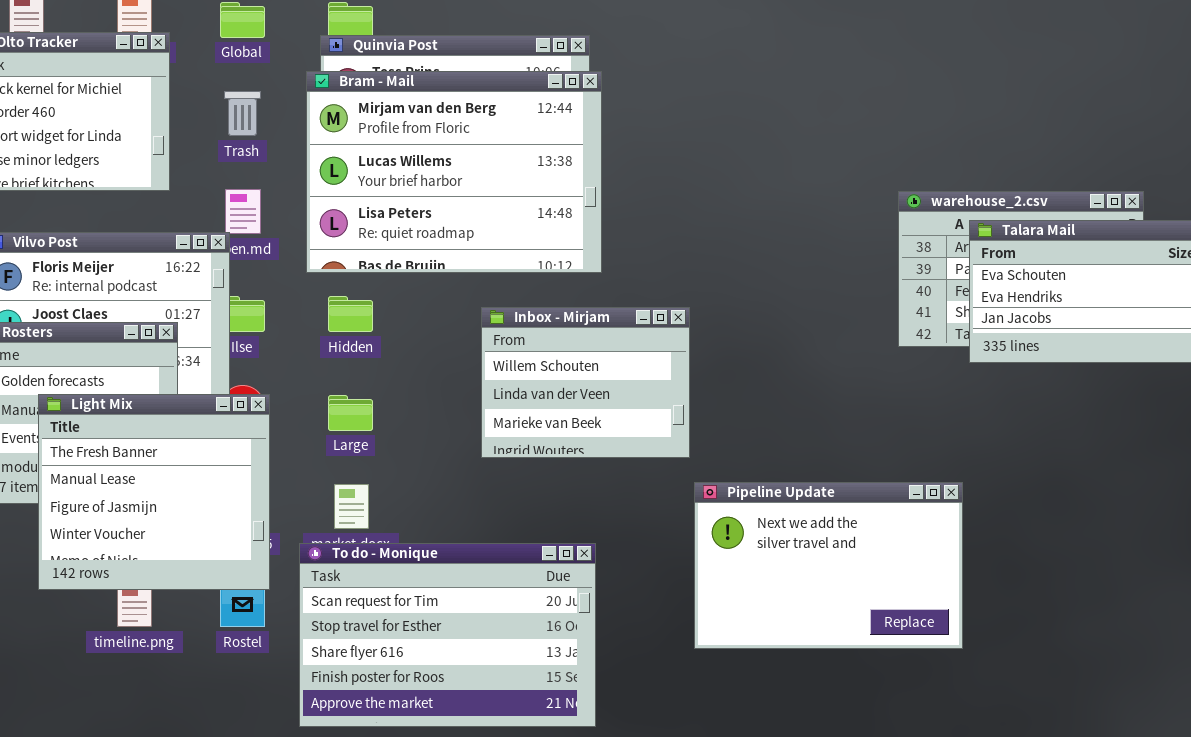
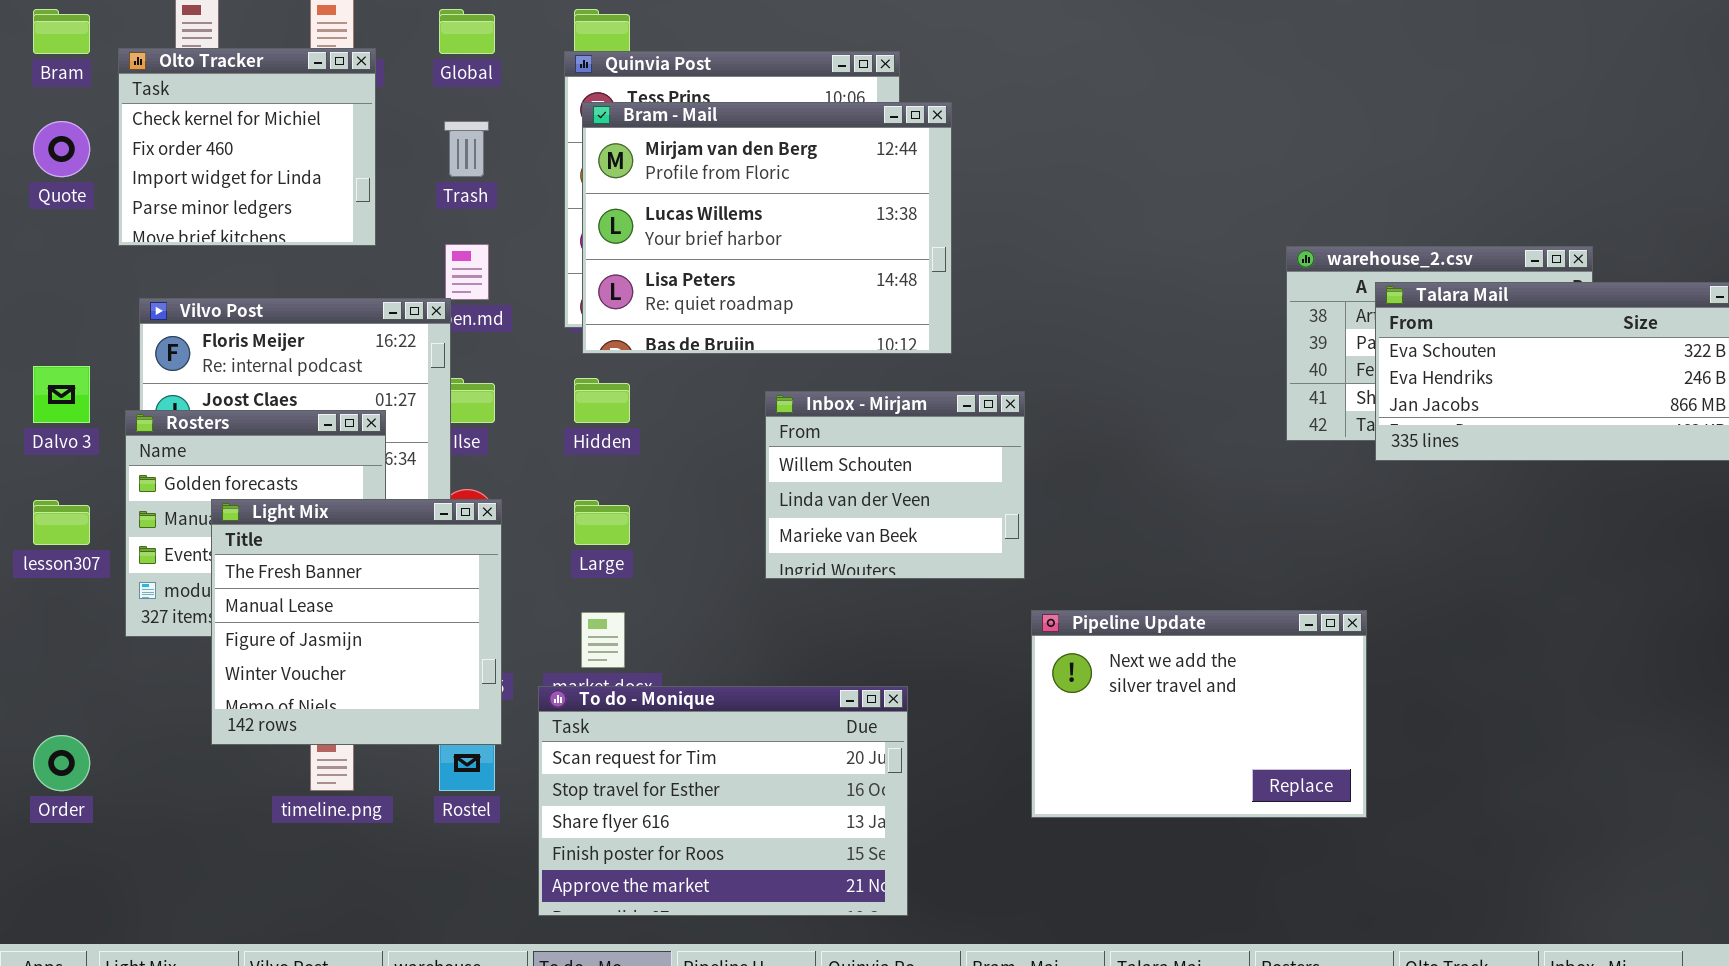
Bram - Mail: [306,71,602,273] -> [582,102,952,354], moved

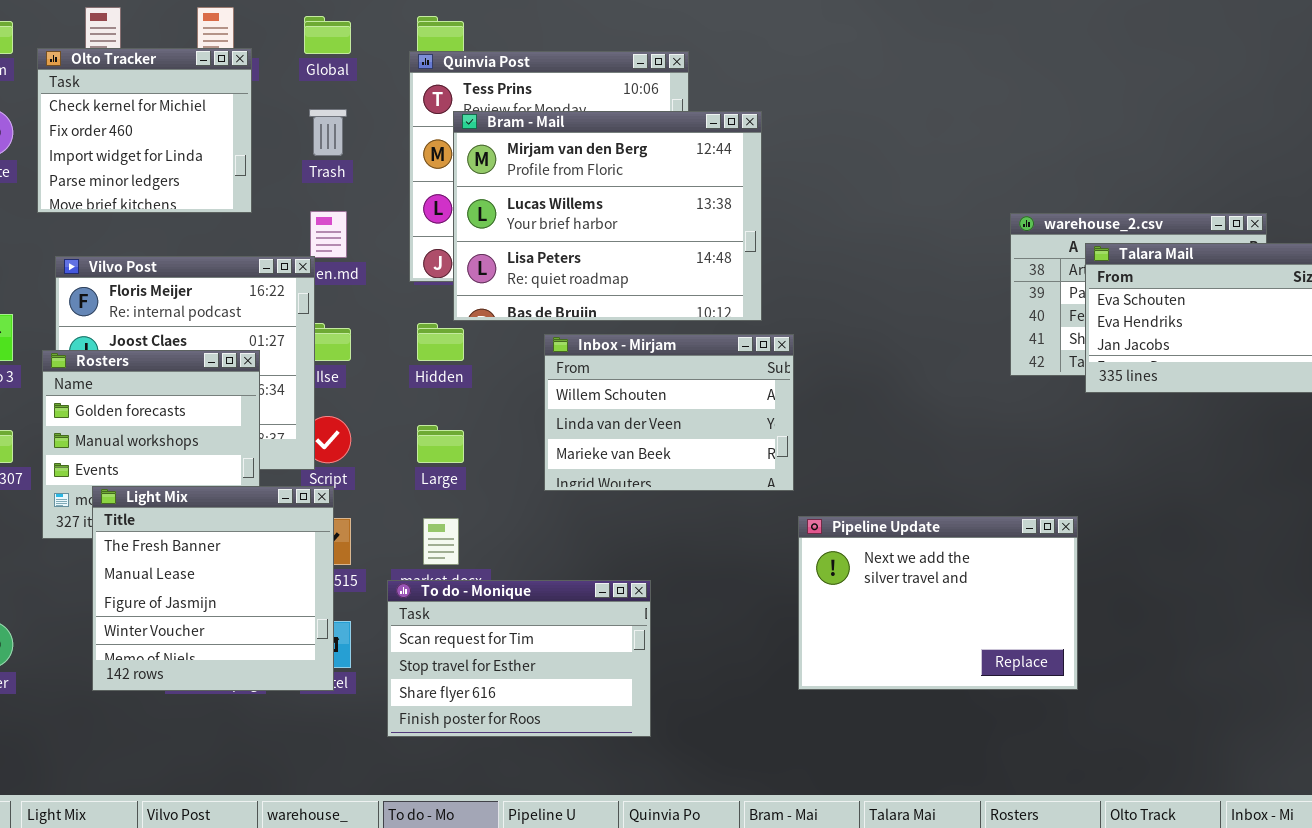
Bram - Mail: [582,102,952,354] -> [453,111,762,321], moved
Inbox - Mirjam: [765,391,1025,579] -> [544,334,794,491], resized
Light Mix: [211,499,502,745] -> [92,486,334,691], moved
To do - Monique: [538,686,908,916] -> [387,580,651,737], resized

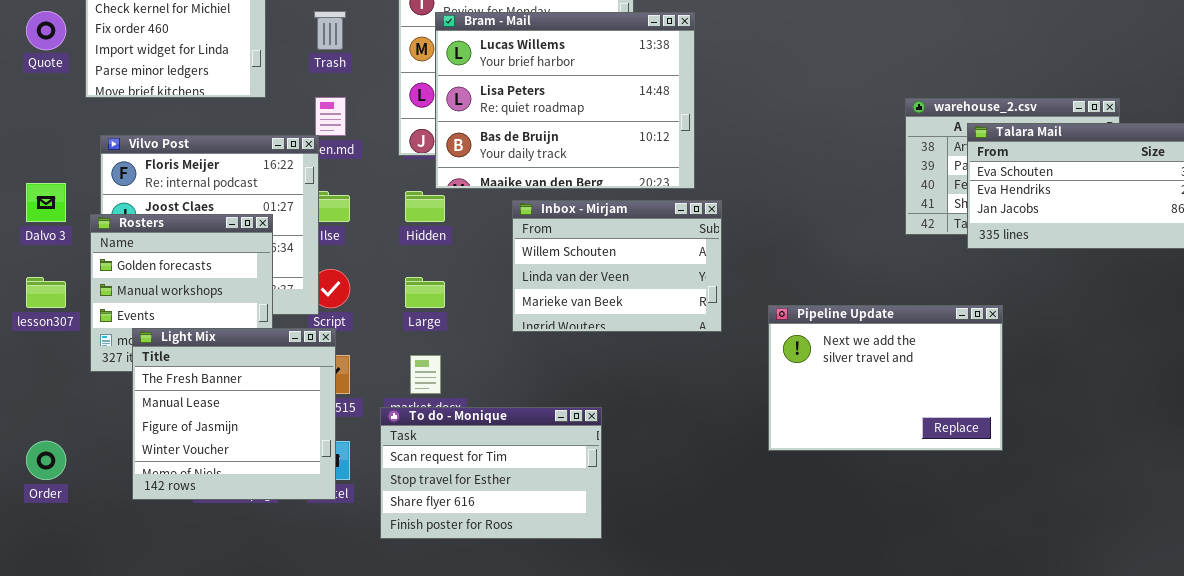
Bram - Mail: [453,111,762,321] -> [435,12,695,189], scrolled down 1 row
Pipeline Update: [798,516,1078,690] -> [768,305,1003,451], moved

